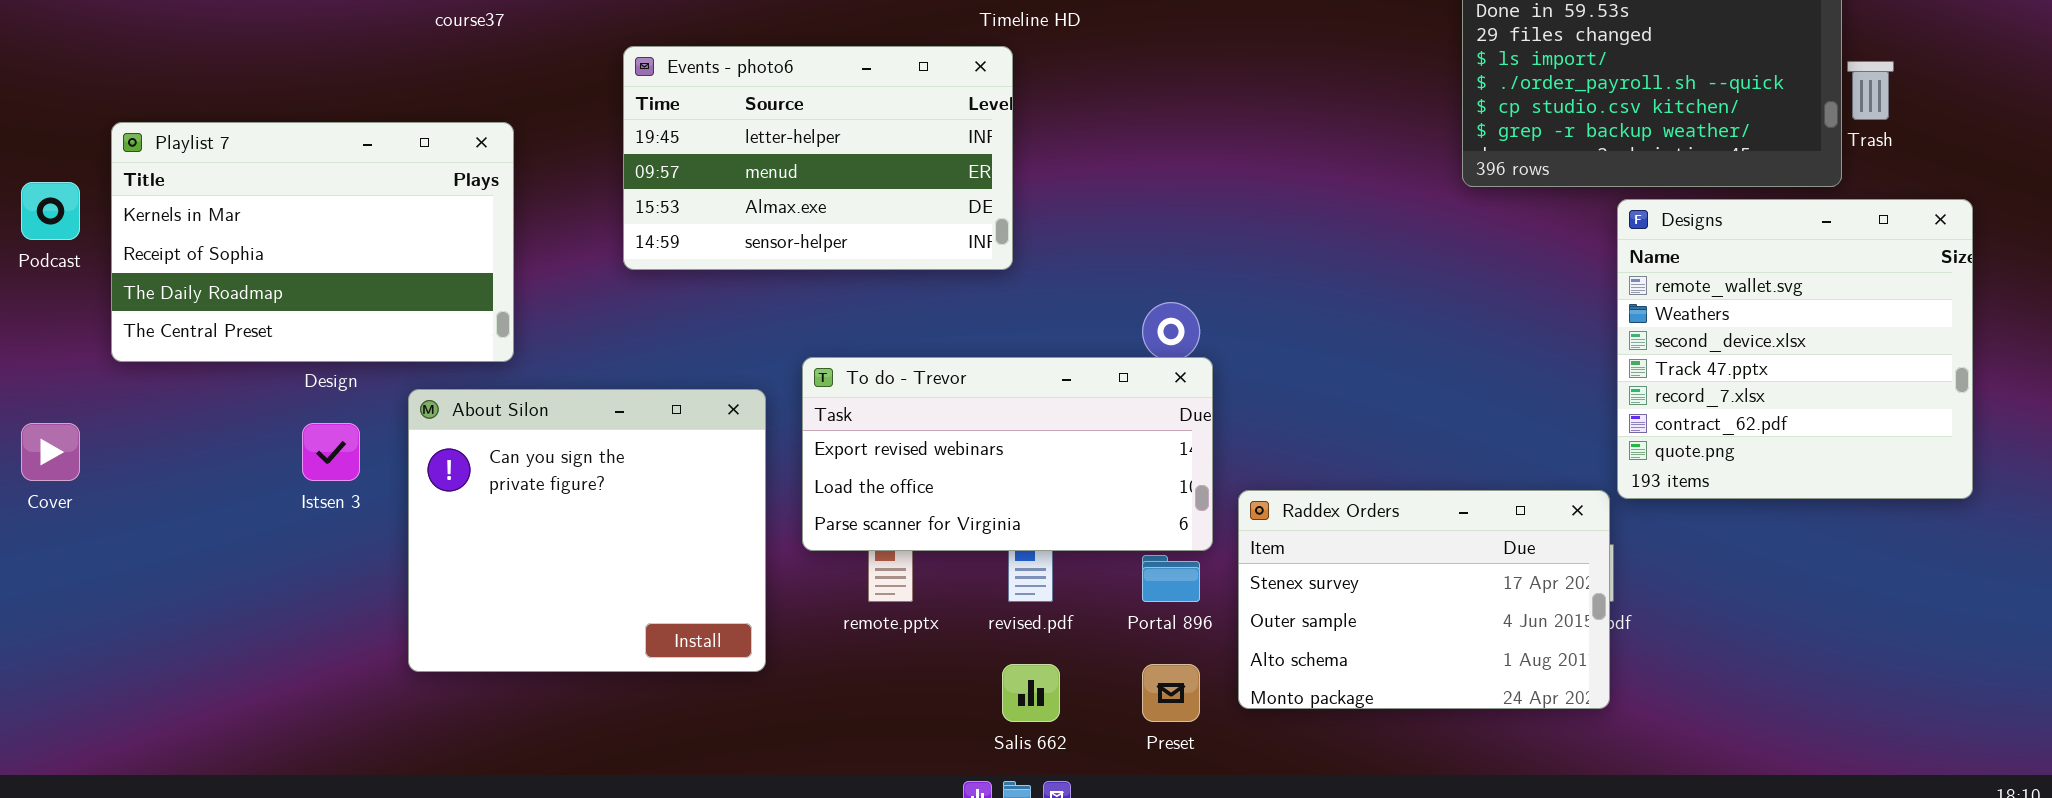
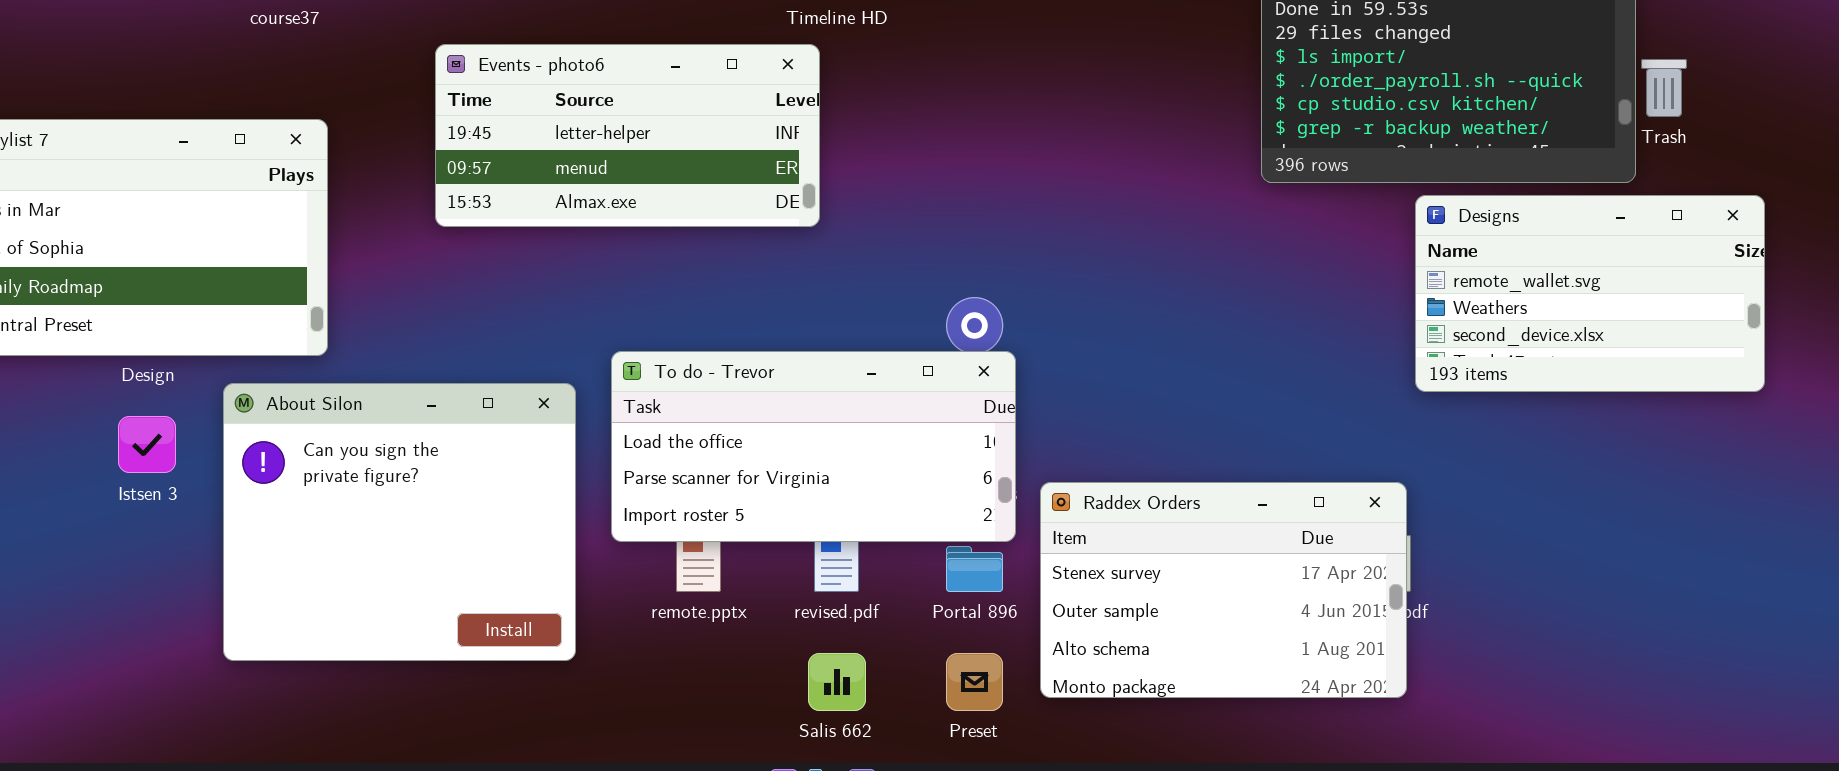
Events - photo6: [623,46,1013,270] -> [435,44,820,227], resized
Designs: [1617,199,1973,499] -> [1415,195,1765,392], resized
To do - Trevor: [802,357,1213,551] -> [611,351,1016,542], scrolled down 1 row

